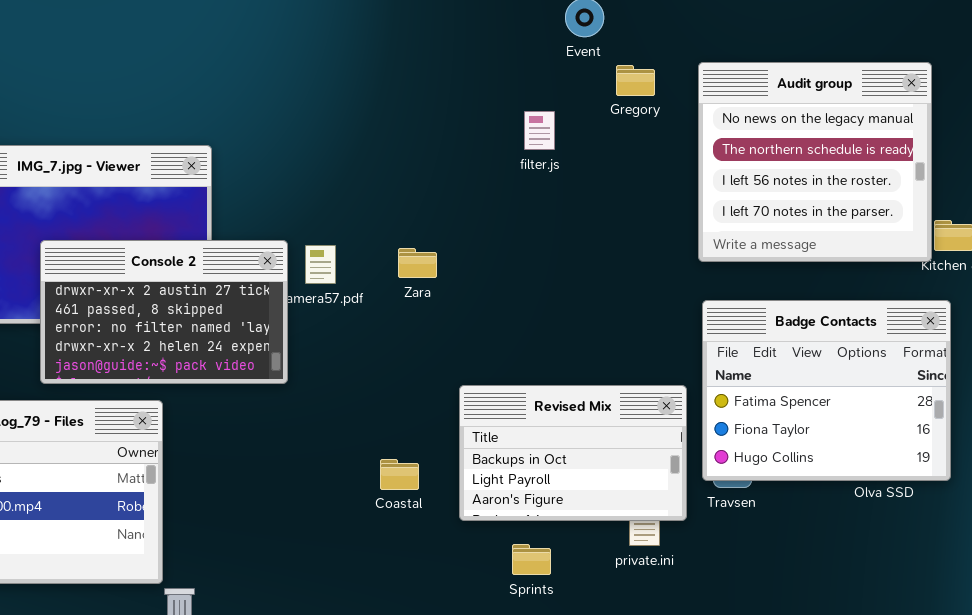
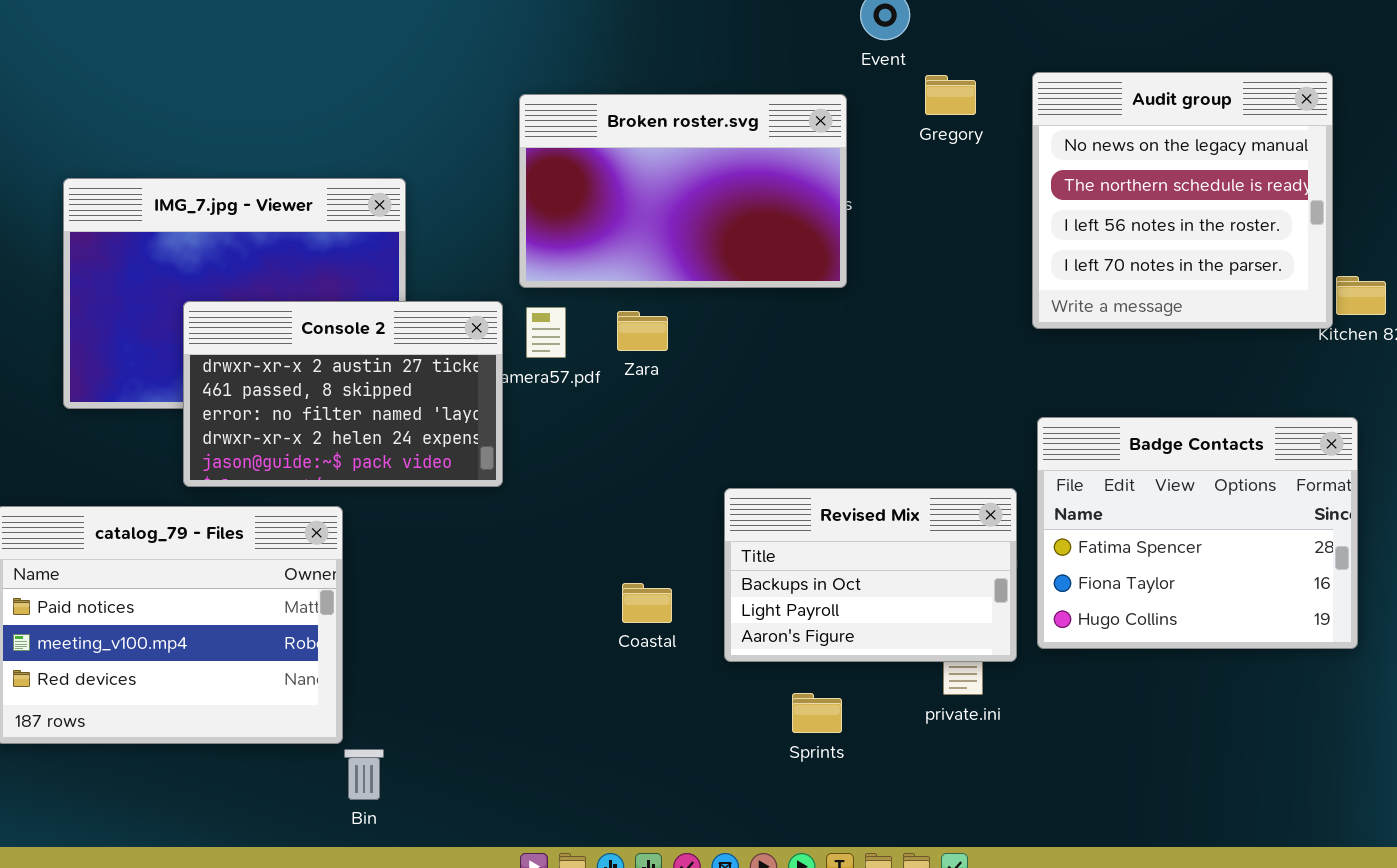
Broken roster.svg: none -> [519,94,847,288], opened
Zara: [398,248,437,278] -> [617,311,668,351], moved
Badge Contacts: [702,300,951,481] -> [1037,417,1358,649], moved

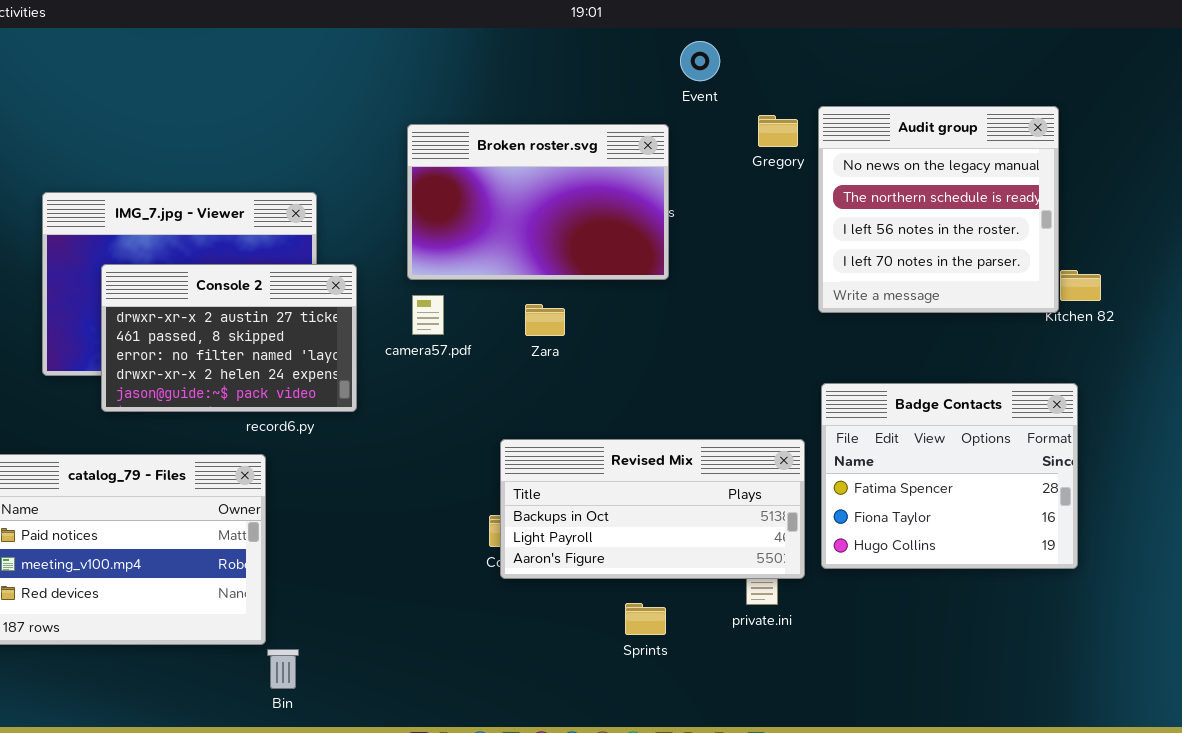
Gregory: [925,75,976,115] -> [758,115,798,147], moved
Console 2: [183,301,503,487] -> [101,264,357,412], moved
Zara: [617,311,668,351] -> [525,304,565,336], moved
Revised Mix: [724,488,1017,662] -> [500,439,805,579], resized

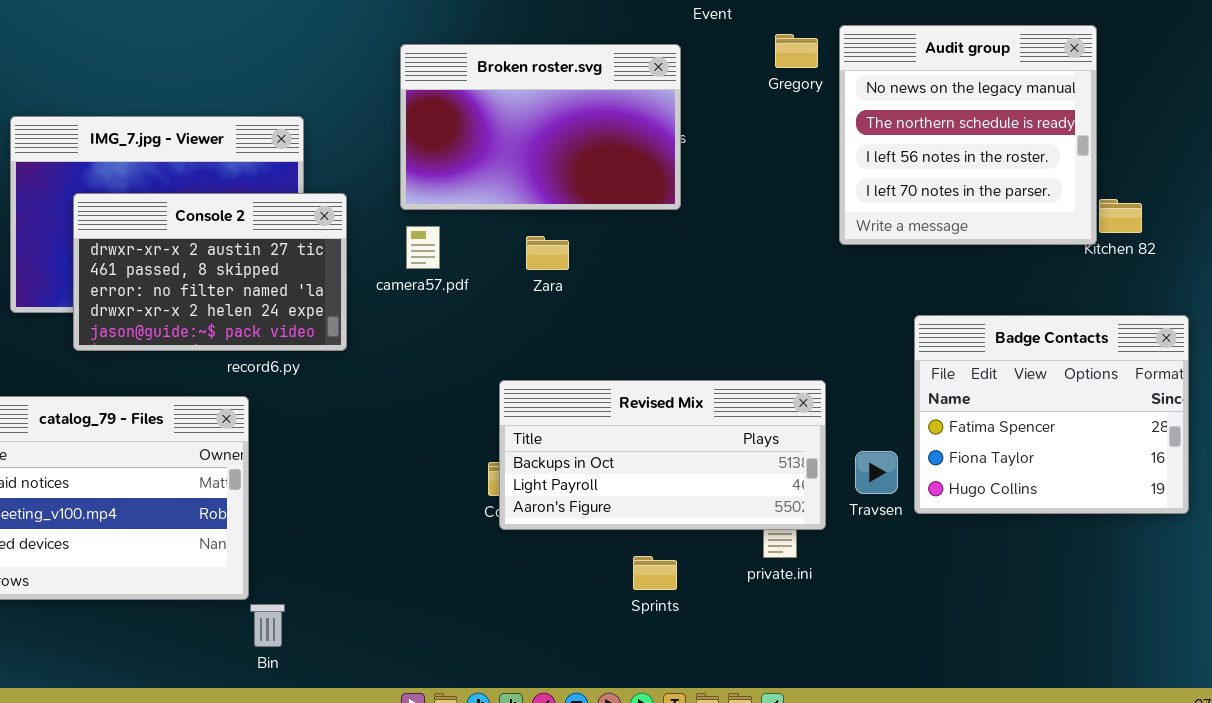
Badge Contacts: [821,383,1078,569] -> [914,315,1189,514], moved

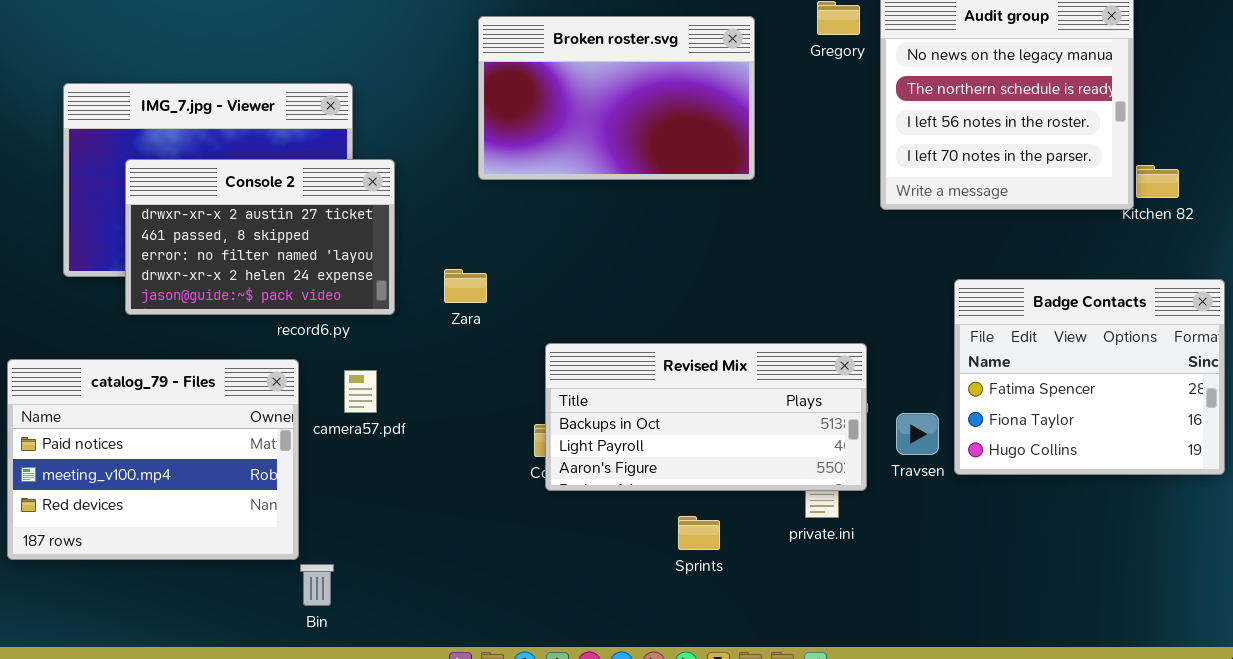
Broken roster.svg: [400,44,681,210] -> [478,16,755,180], moved
camera57.pdf: [406,226,440,269] -> [344,370,377,413], moved
Zara: [526,236,569,270] -> [444,269,487,303], moved

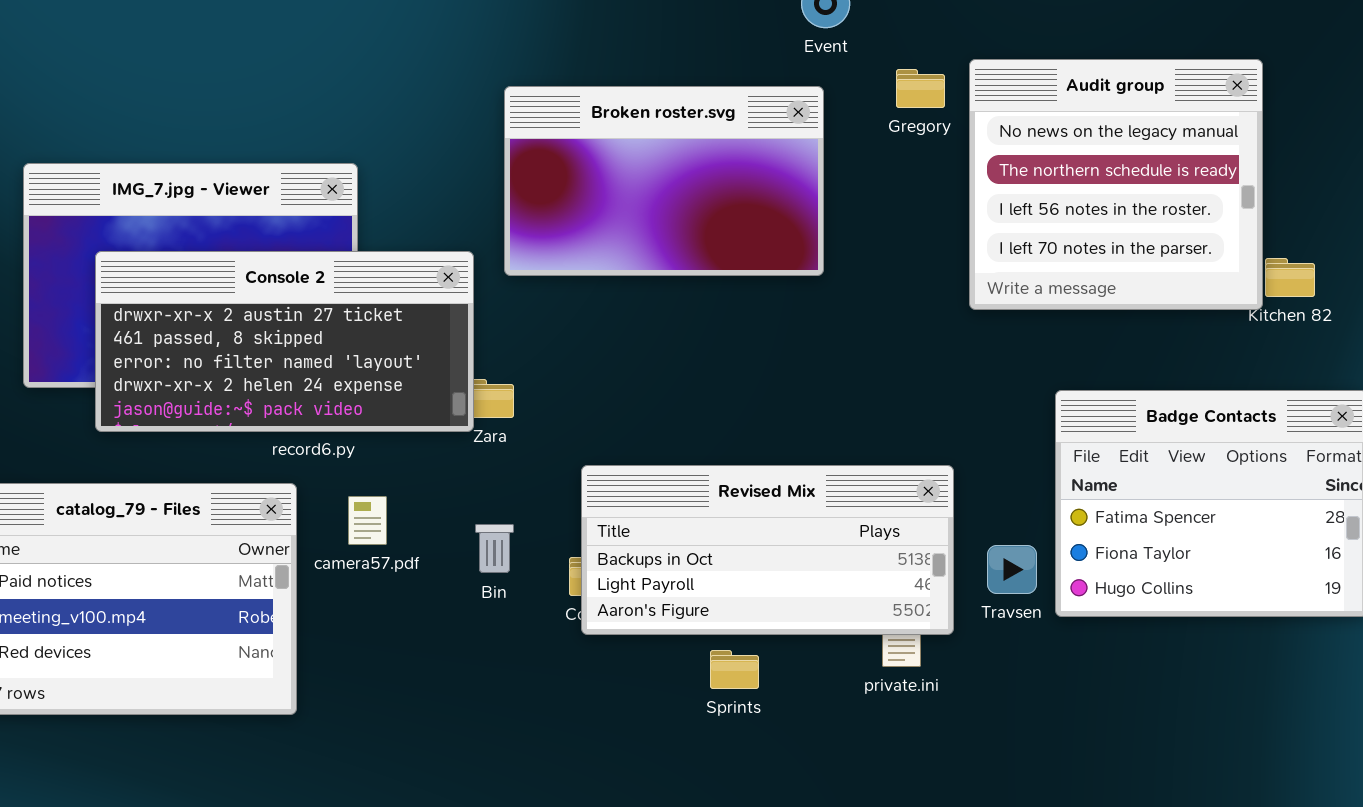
Console 2: [125,159,395,315] -> [95,251,474,432], resized
Sprints: [678,516,720,550] -> [710,650,759,689], moved
Bin: [300,564,334,606] -> [475,524,514,573], moved

